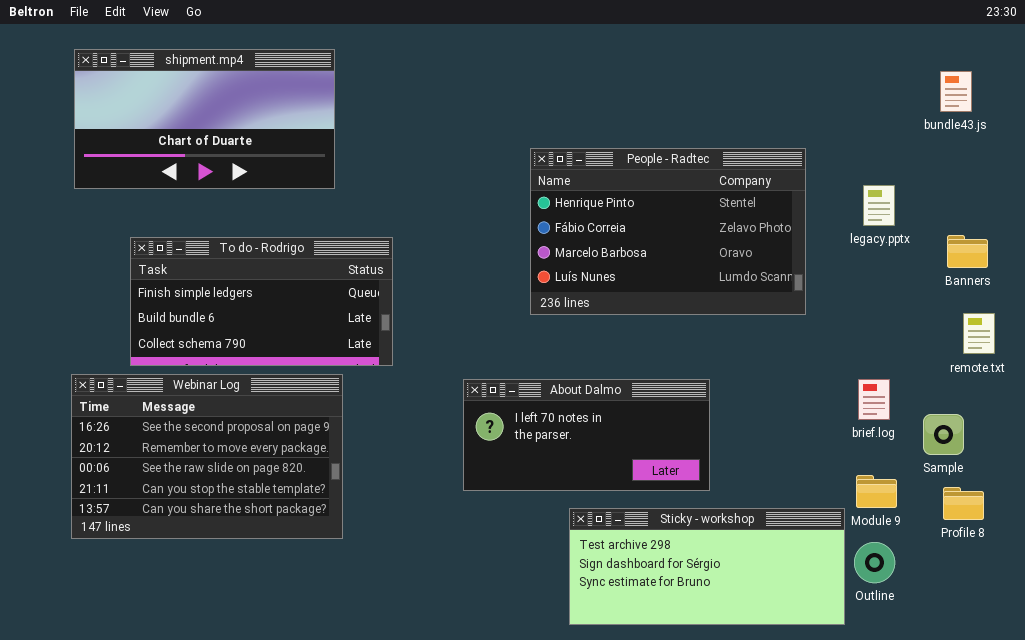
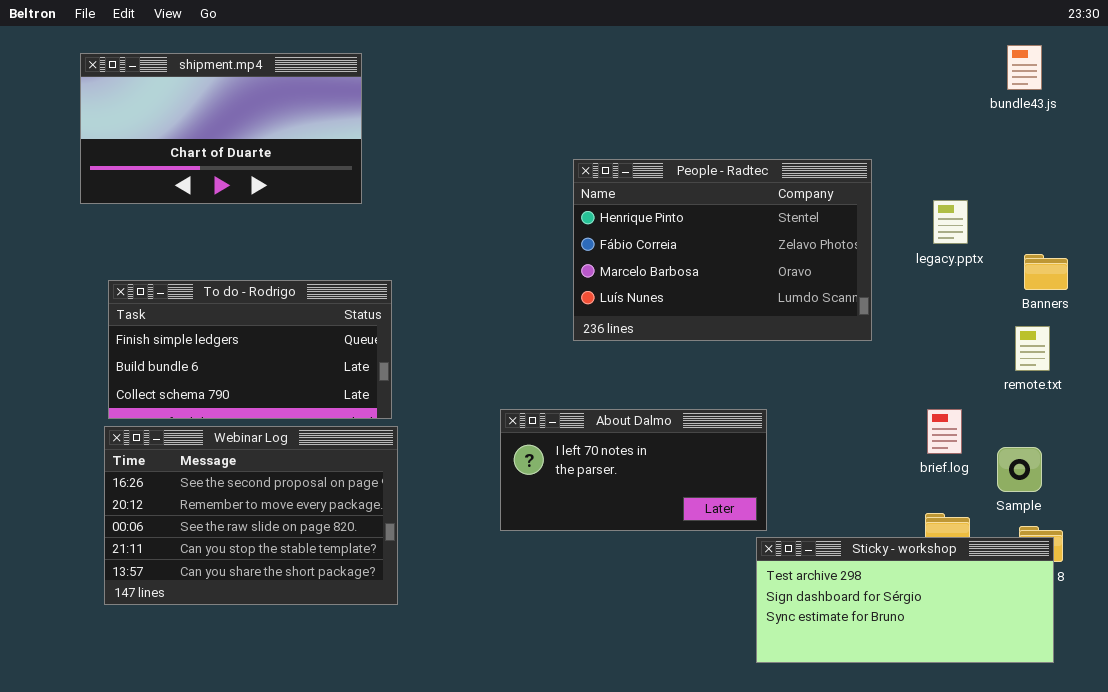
bundle43.js: [940,71,972,112] -> [1007,45,1042,90], moved
To do - Rodrigo: [130,237,393,366] -> [108,280,392,419], moved
remote.txt: [963,313,995,354] -> [1015,326,1050,371], moved
Webinar Log: [71,374,343,539] -> [104,426,398,605], moved
Sticky - workshop: [569,508,845,625] -> [756,537,1054,663], moved

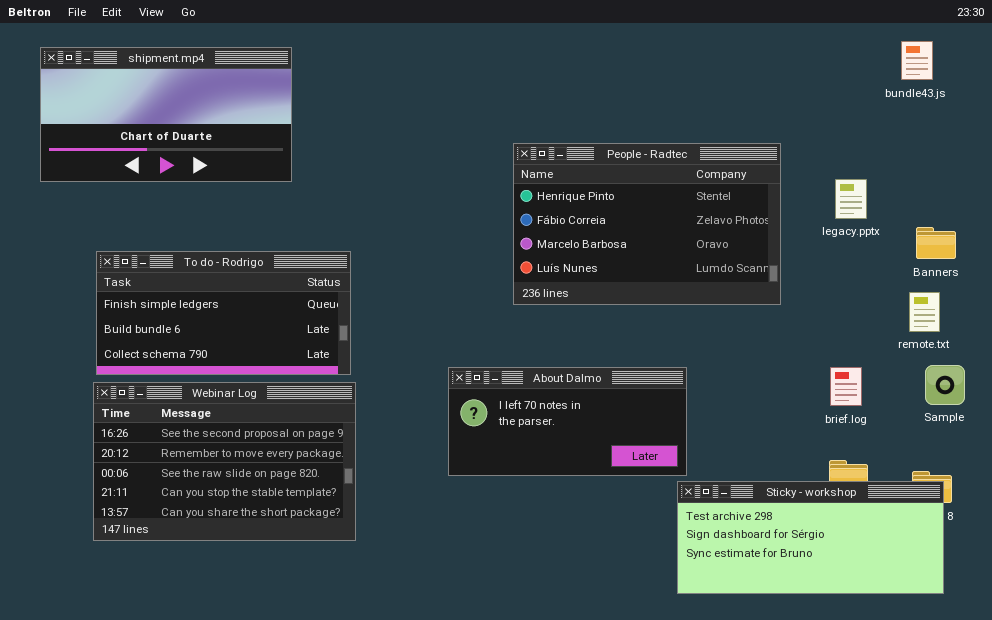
shipment.mp4: [80,53,362,204] -> [40,47,292,182], moved
Sample: [997,447,1042,492] -> [925,365,965,405], moved

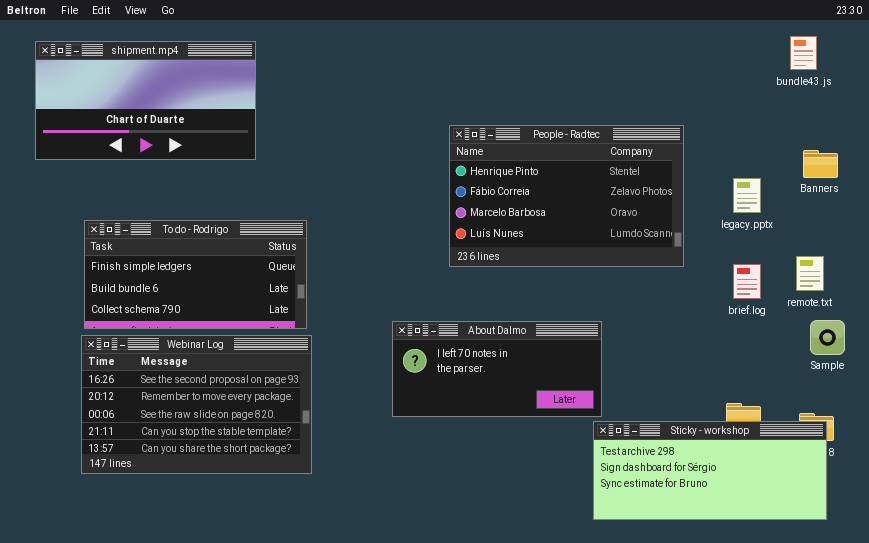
legacy.pptx: [835,179,867,219] -> [733,178,761,213], moved
Banners: [916,227,956,259] -> [803,150,838,178], moved
brief.log: [830,367,862,406] -> [733,264,761,299], moved

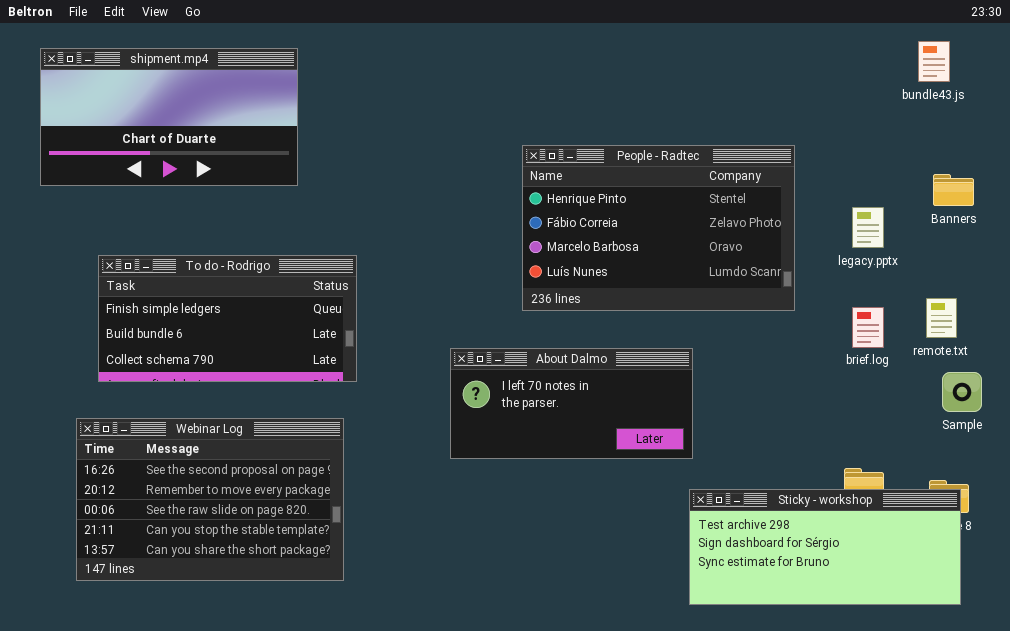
About Dalmo: [392,321,602,417] -> [450,348,693,459], moved
Webinar Log: [81,335,312,474] -> [76,418,344,581], moved

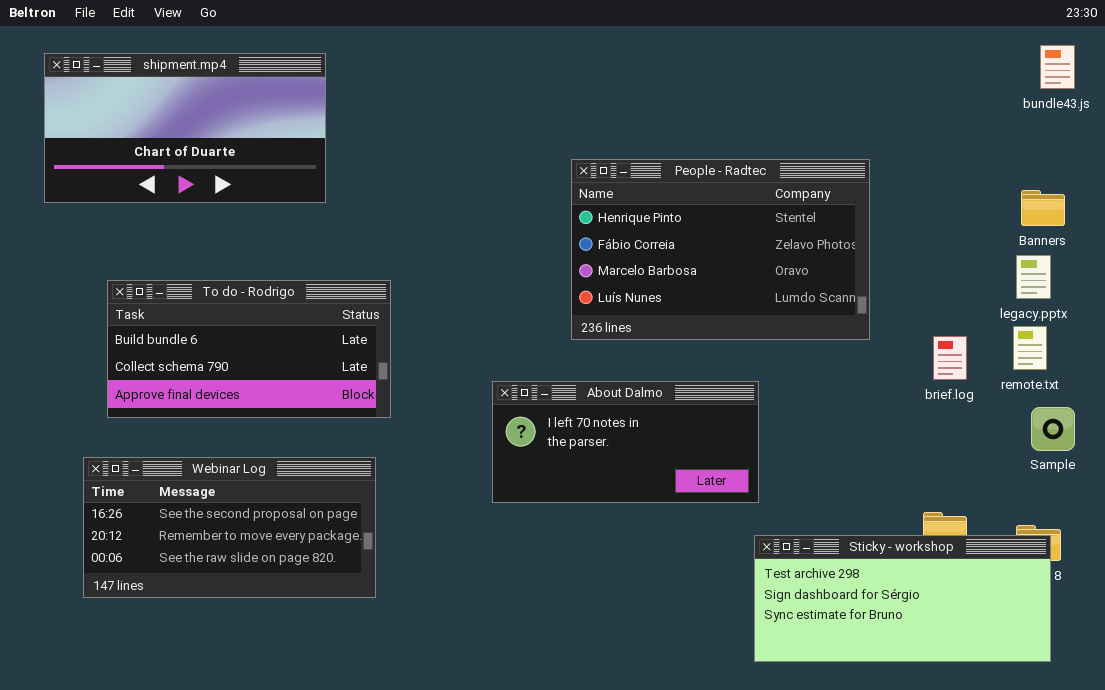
bundle43.js: [918,41,950,82] -> [1040,45,1075,89], moved
legacy.pptx: [852,207,884,248] -> [1016,255,1051,299], moved
To do - Rodrigo: [98,255,357,382] -> [107,280,391,418], scrolled down 1 row
Webinar Log: [76,418,344,581] -> [83,457,376,598], resized

